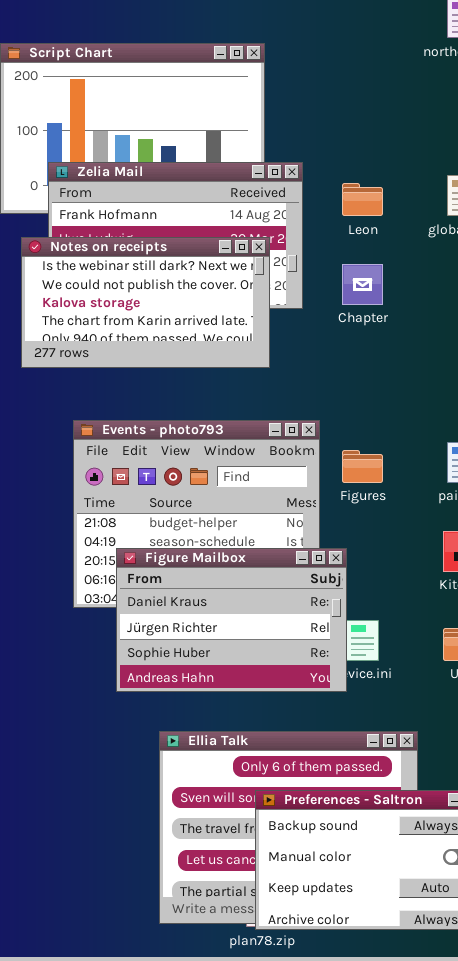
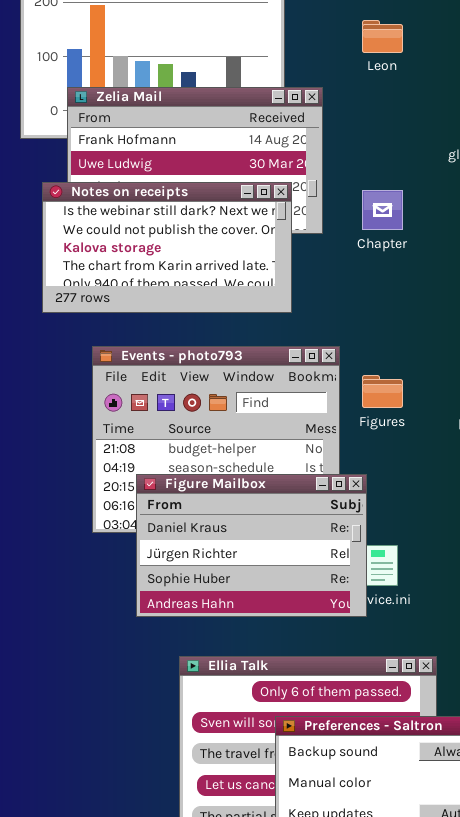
Leon: [342,183,383,216] -> [362,20,403,53], moved
Notes on receipts: [21,237,270,368] -> [42,182,292,313], moved

